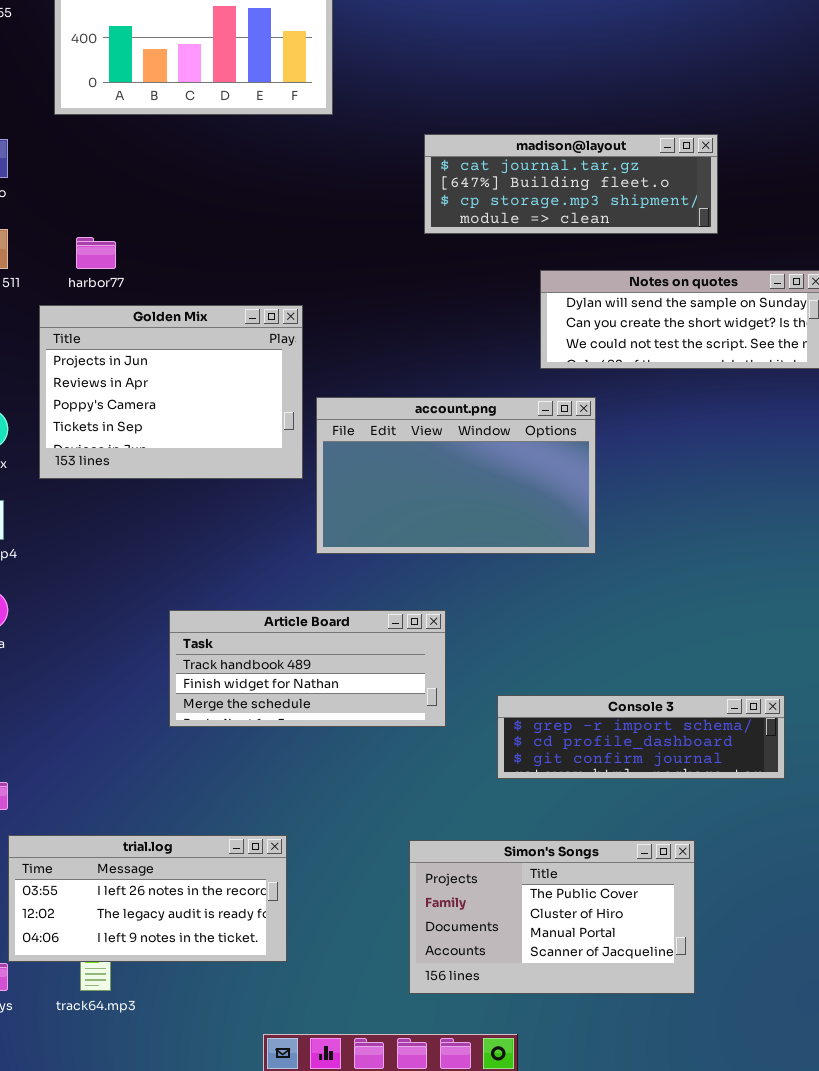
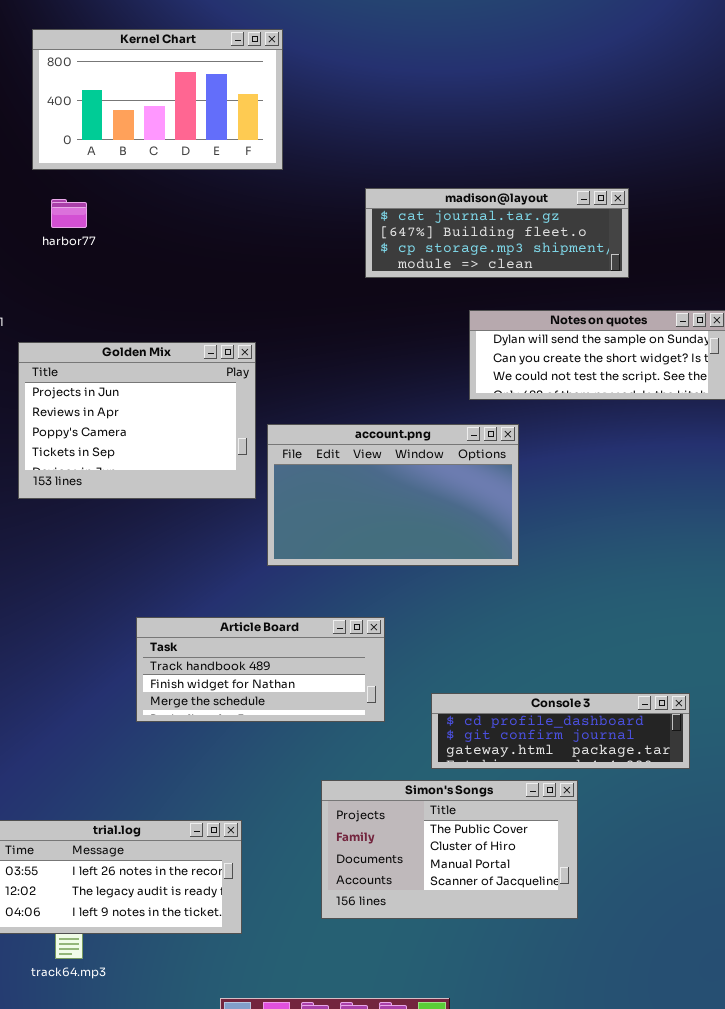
harbor77: [76,237,116,269] -> [51,199,87,228], moved
Console 3: [497,695,785,779] -> [431,693,690,769], scrolled down 1 row
Simon's Songs: [409,840,695,994] -> [321,780,578,919], moved

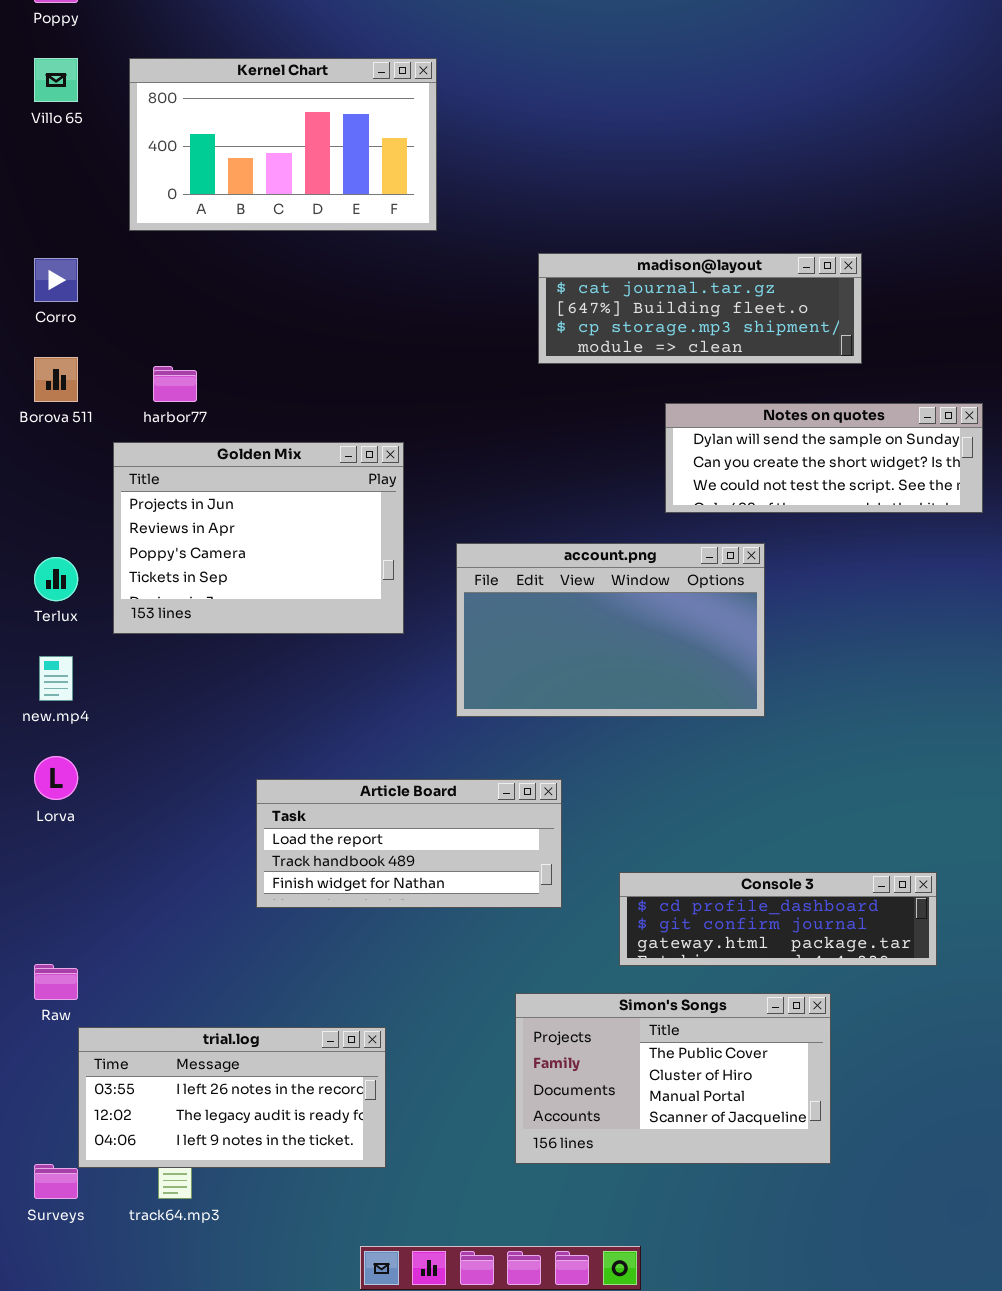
harbor77: [51,199,87,228] -> [153,366,197,402], moved
account.png: [267,424,519,566] -> [456,543,765,717], moved
Article Board: [136,617,385,722] -> [256,779,562,908], scrolled up 1 row
Simon's Songs: [321,780,578,919] -> [515,993,831,1164], moved

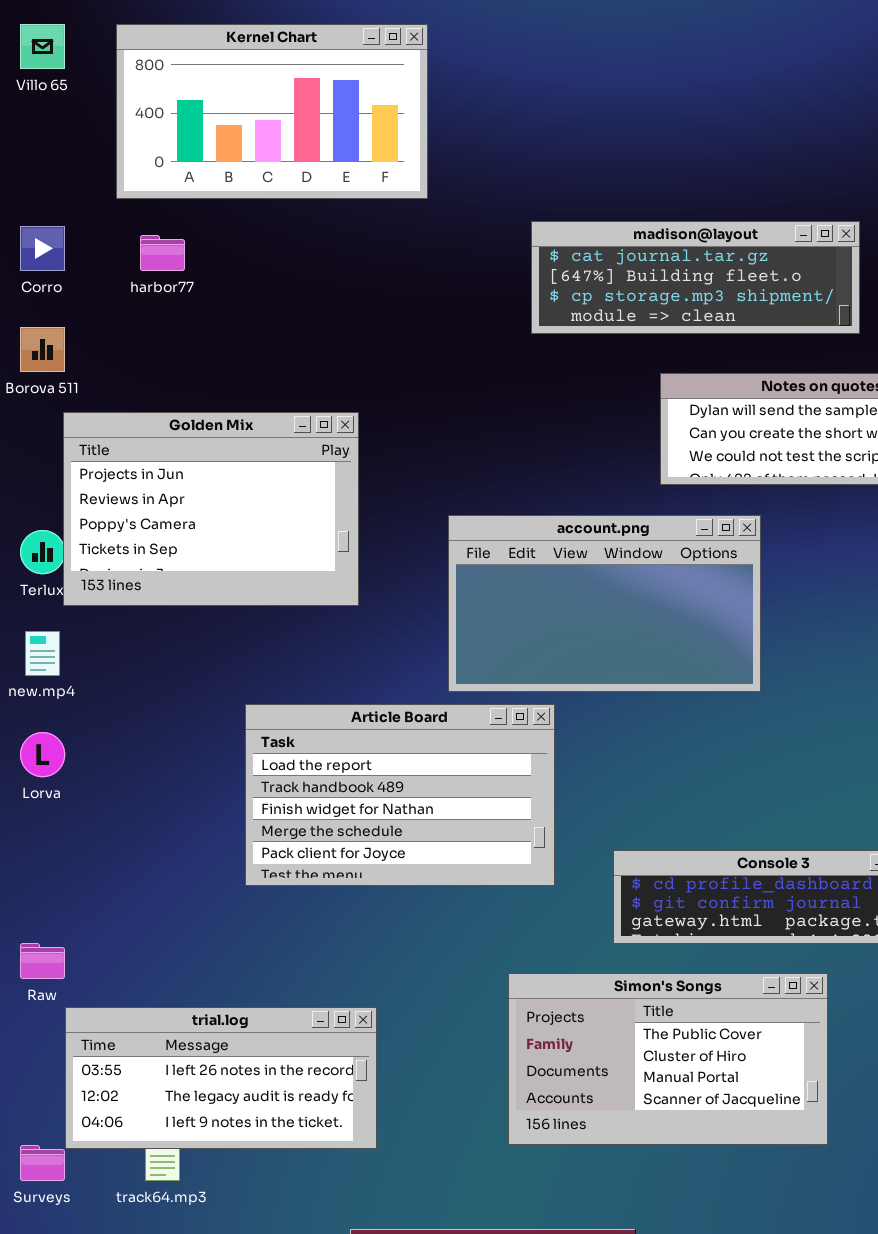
harbor77: [153,366,197,402] -> [140,235,185,271], moved
Golden Mix: [113,442,404,634] -> [63,412,359,606], moved
Article Board: [256,779,562,908] -> [245,704,555,886], resized

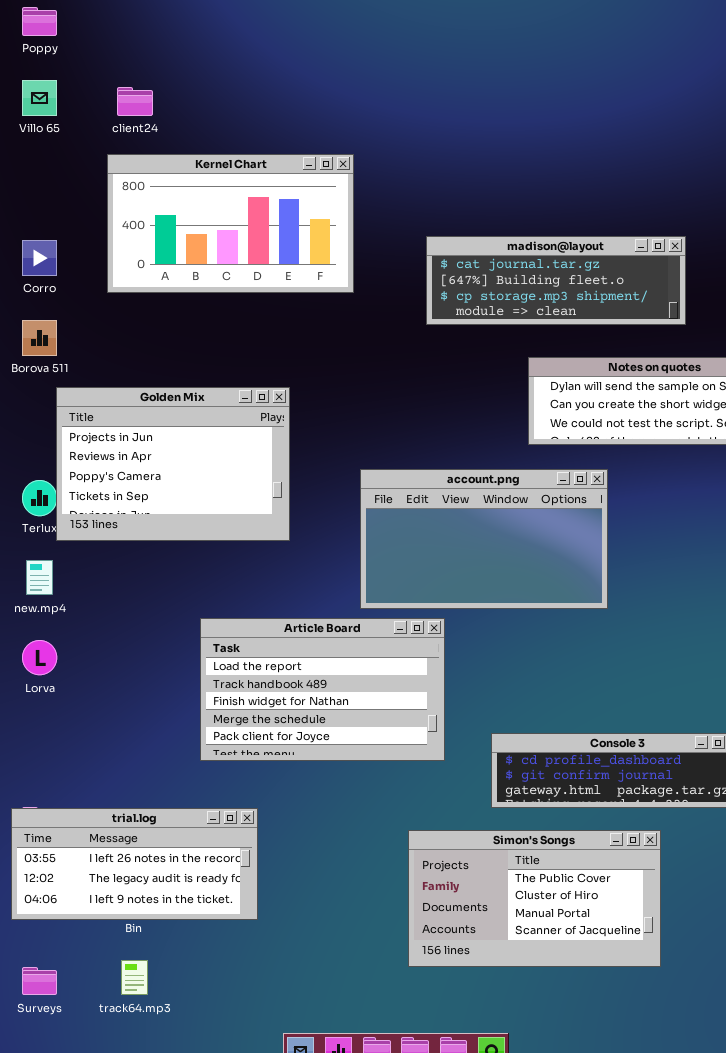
Kernel Chart: [116,24,428,199] -> [107,154,354,293], moved
trial.log: [65,1007,377,1149] -> [11,808,258,920], moved

